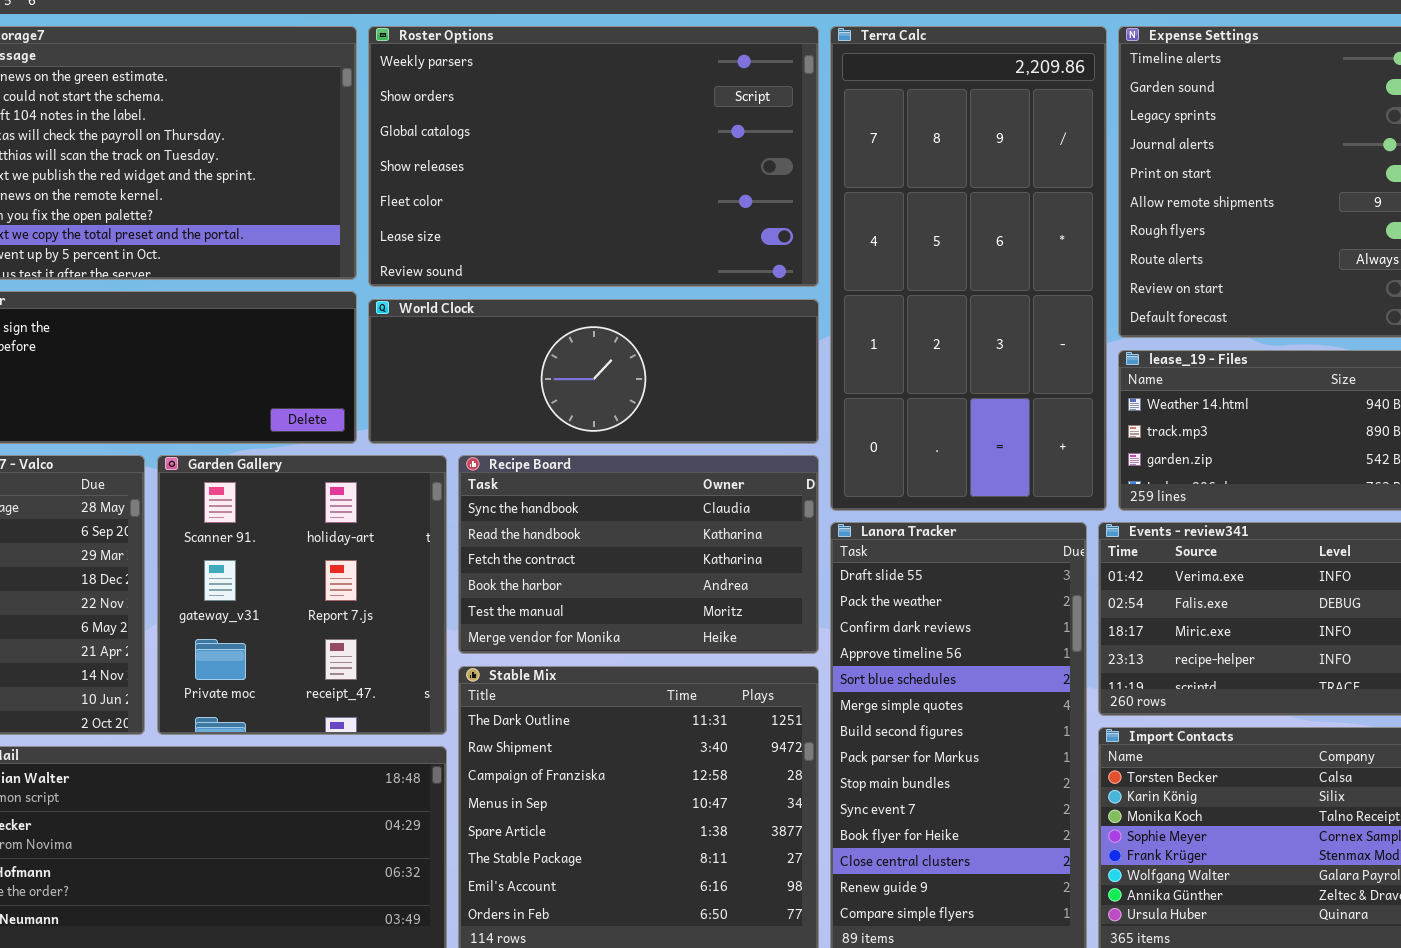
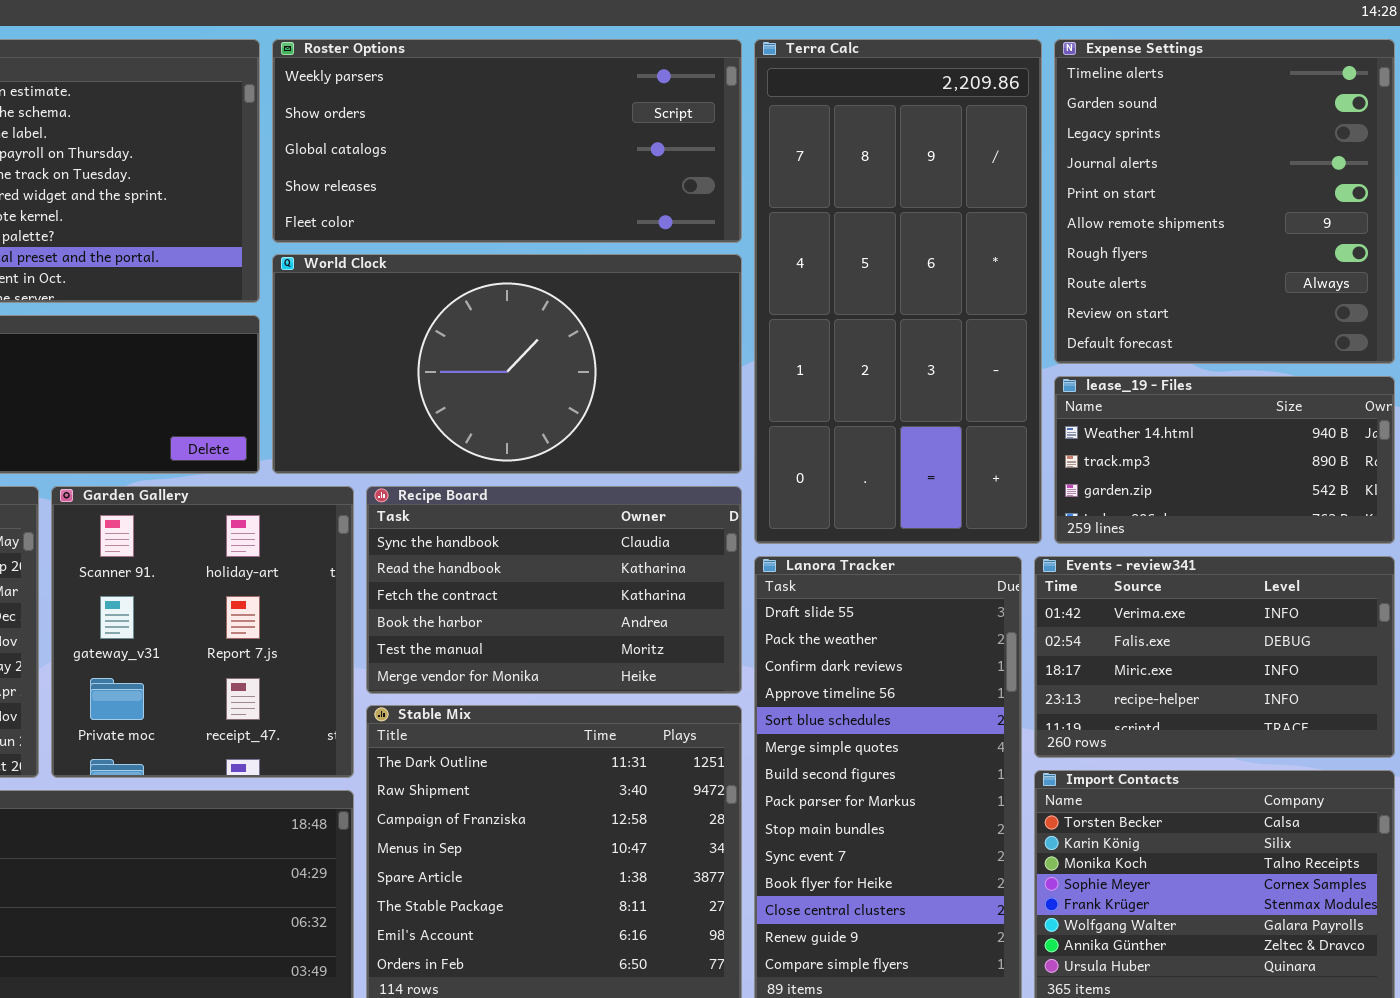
Roster Options: [368,26,819,287] -> [272,39,742,243], resized
World Clock: [368,299,819,444] -> [272,254,742,474], resized

